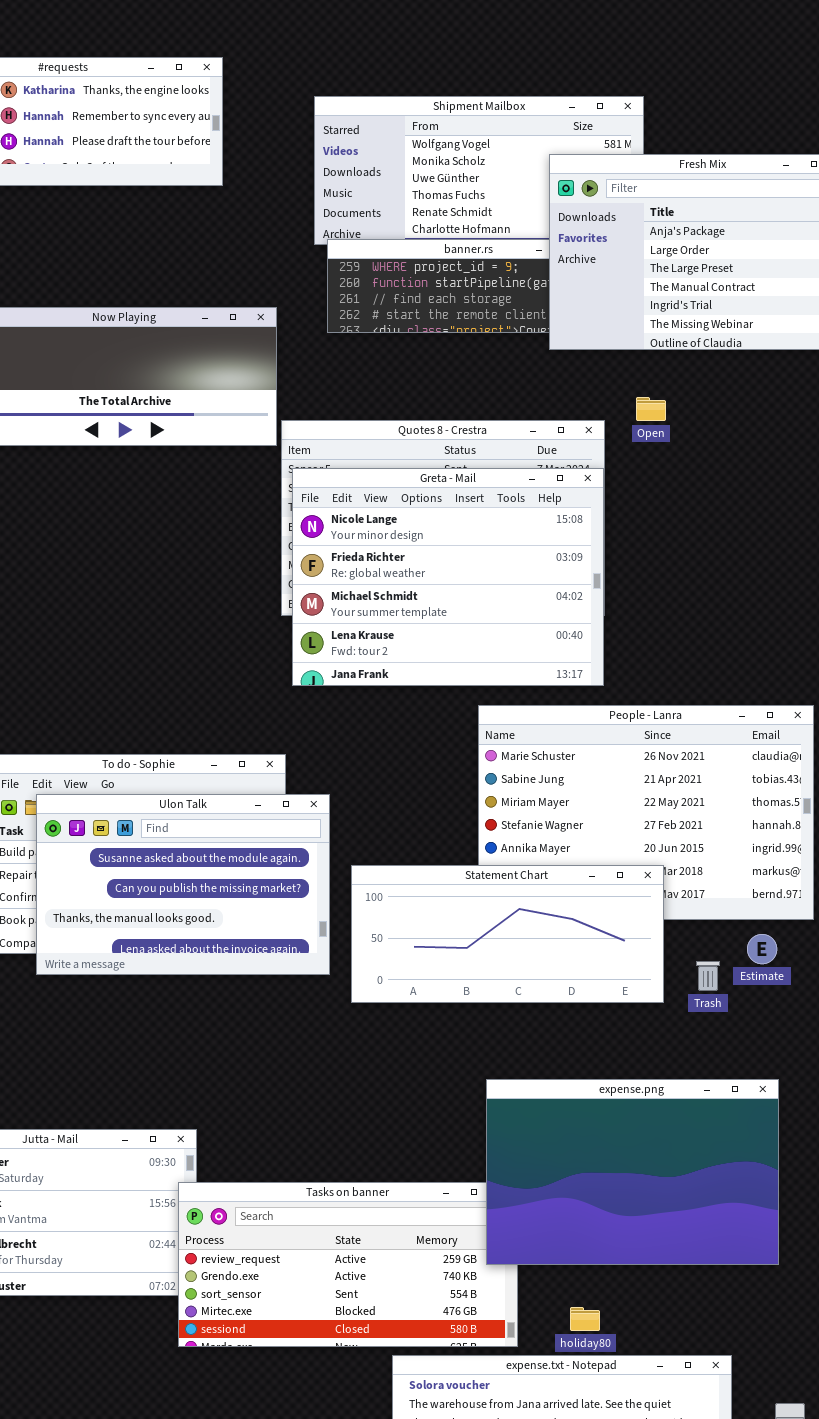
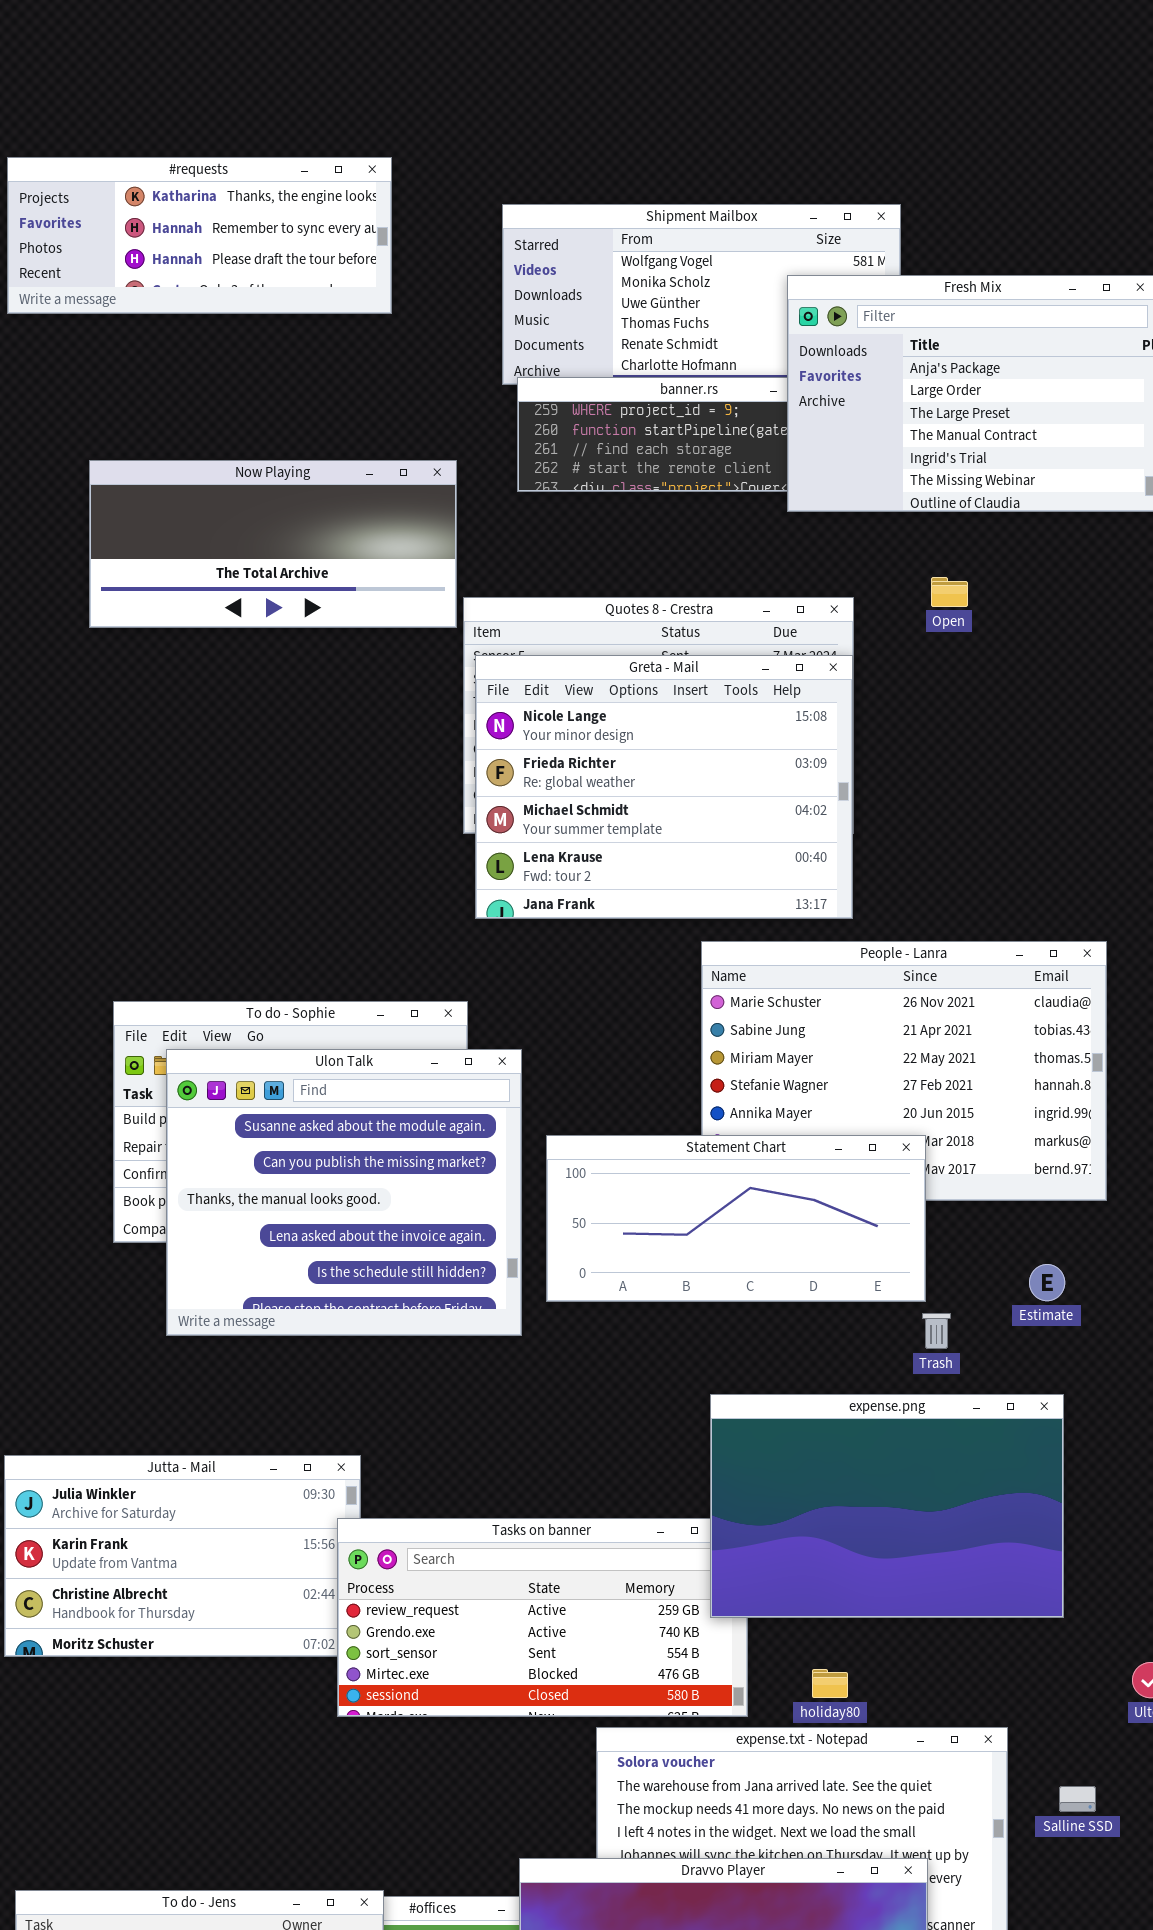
Open: [636,397,666,421] -> [931,577,968,607], moved
Ulon Talk: [36,794,330,975] -> [166,1049,522,1336], resized
Estimate: [747,934,777,964] -> [1029,1264,1065,1301], moved
Trash: [696,961,720,991] -> [922,1313,951,1349], moved

